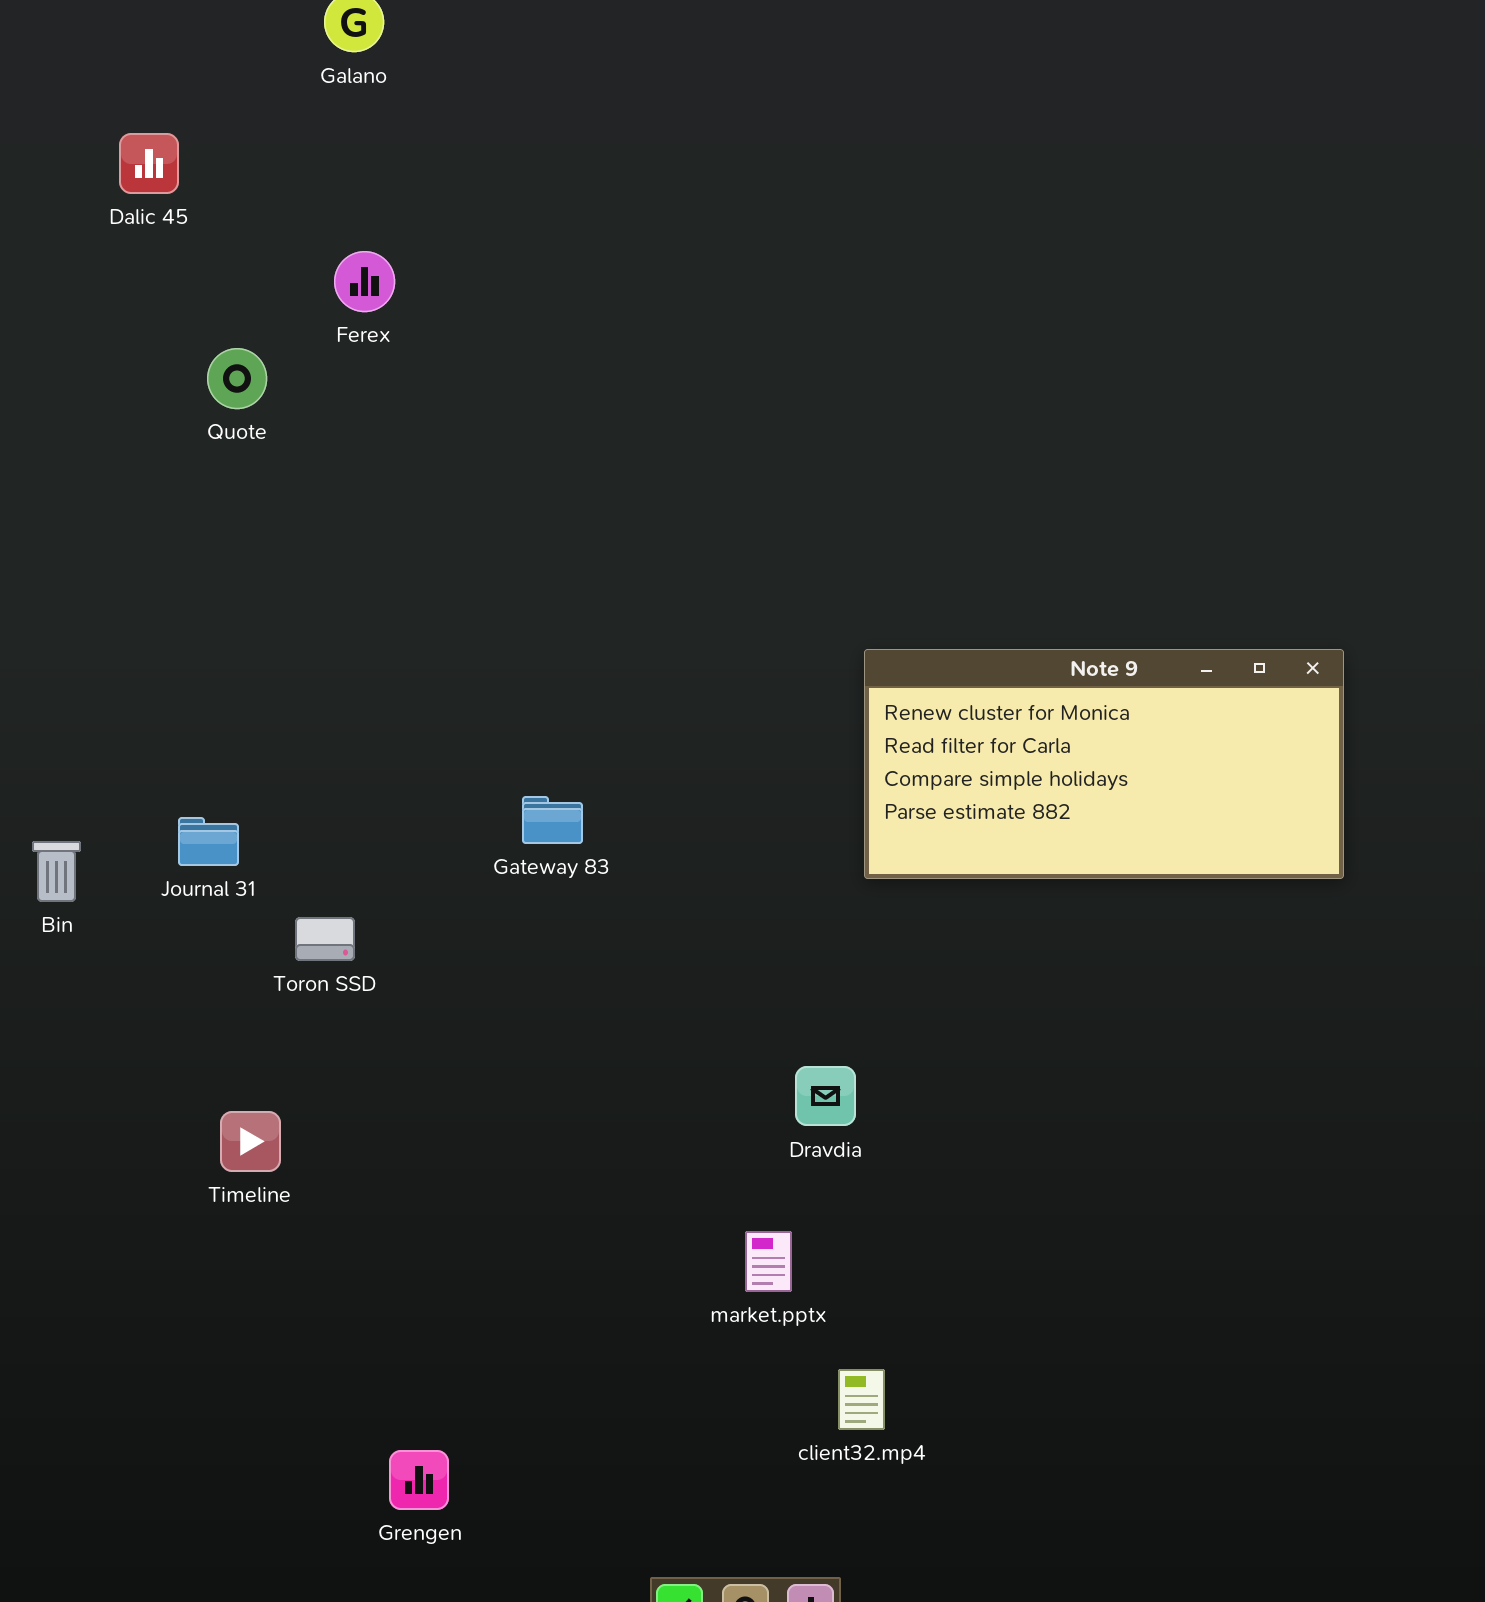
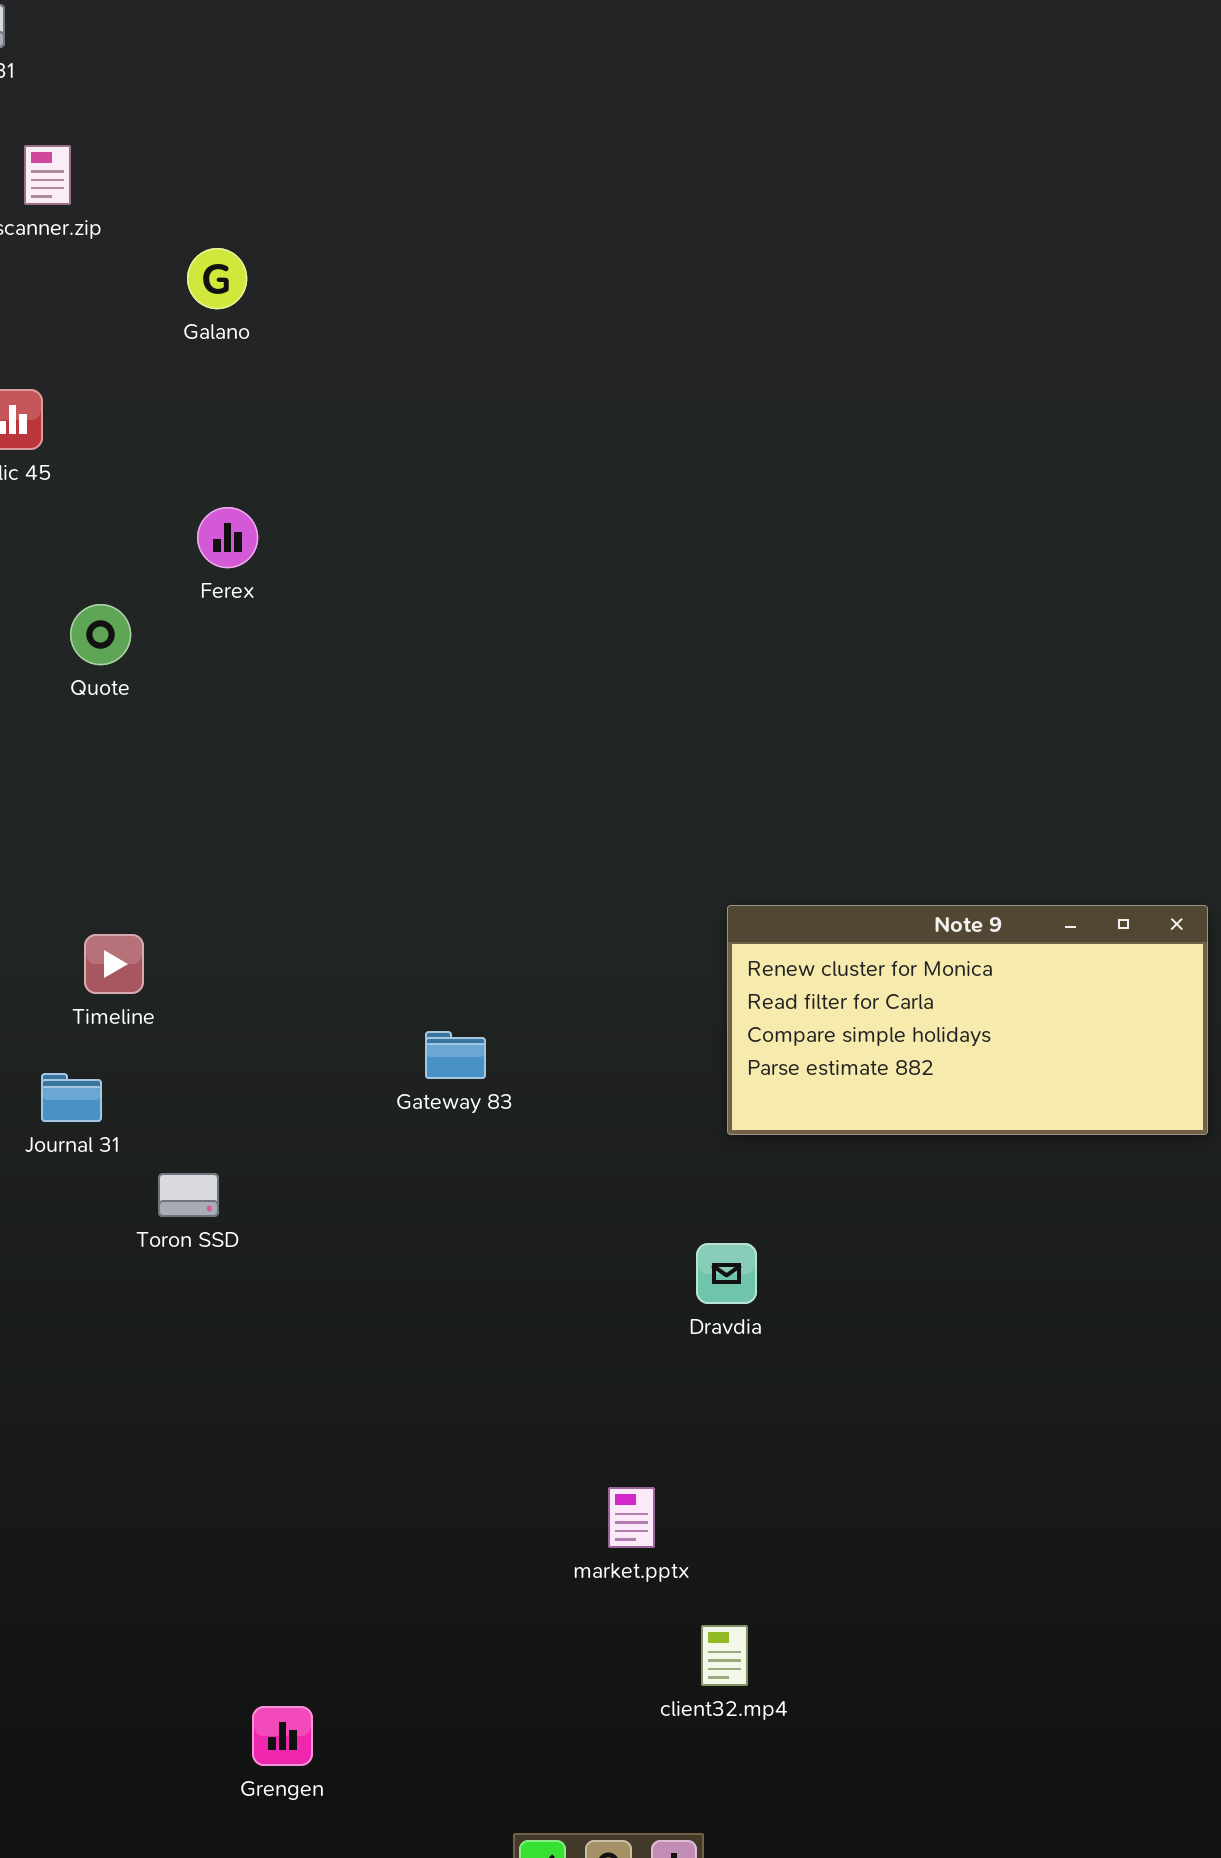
Gateway 83: [522,796,583,844] -> [425,1031,486,1079], moved
Dravdia: [795,1066,856,1126] -> [696,1243,757,1304], moved
Timeline: [220,1111,281,1172] -> [84,934,144,994], moved

